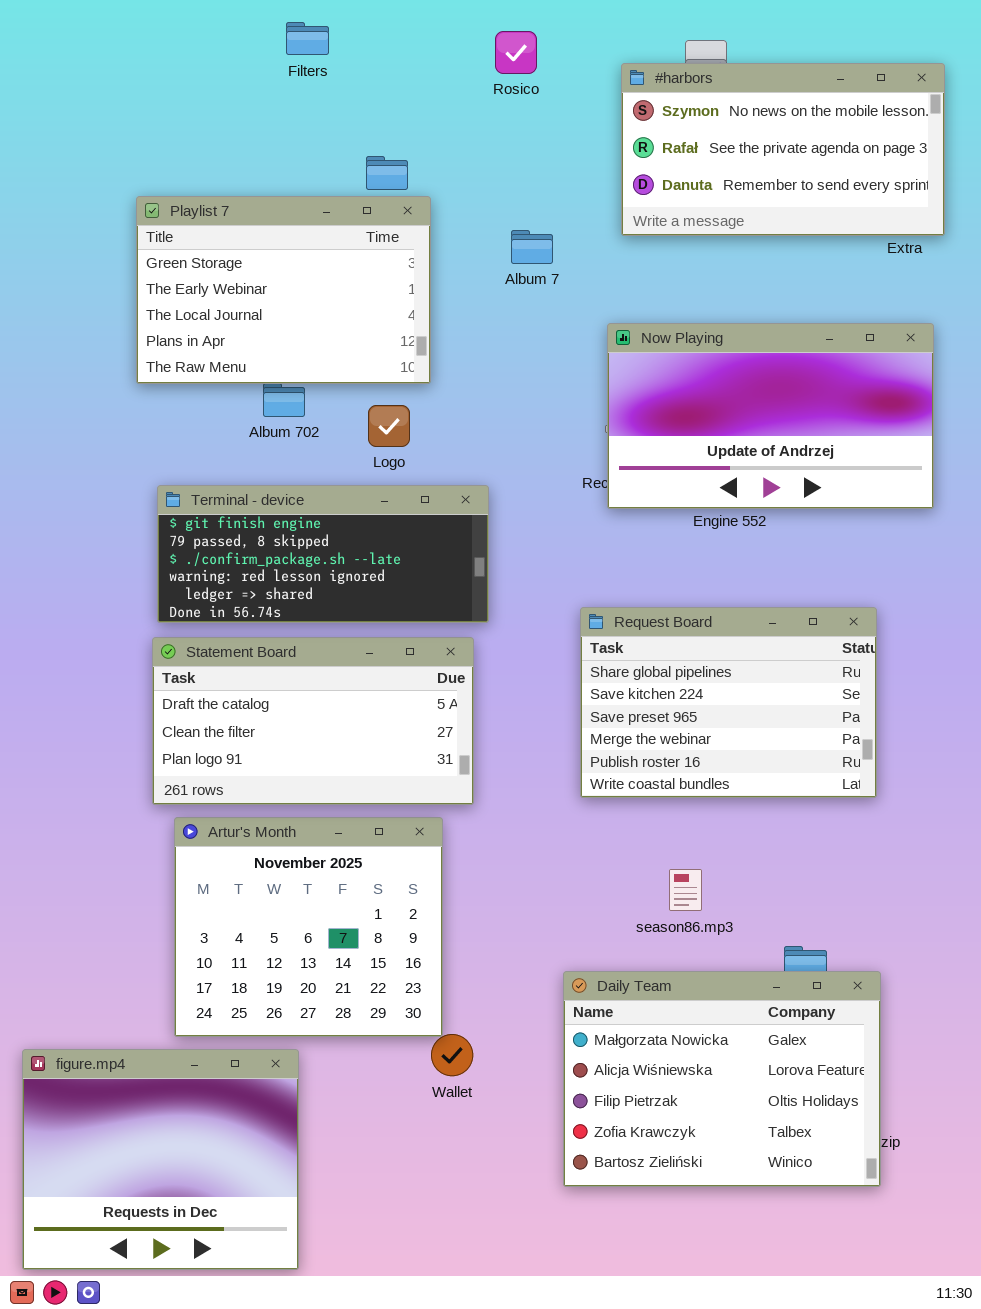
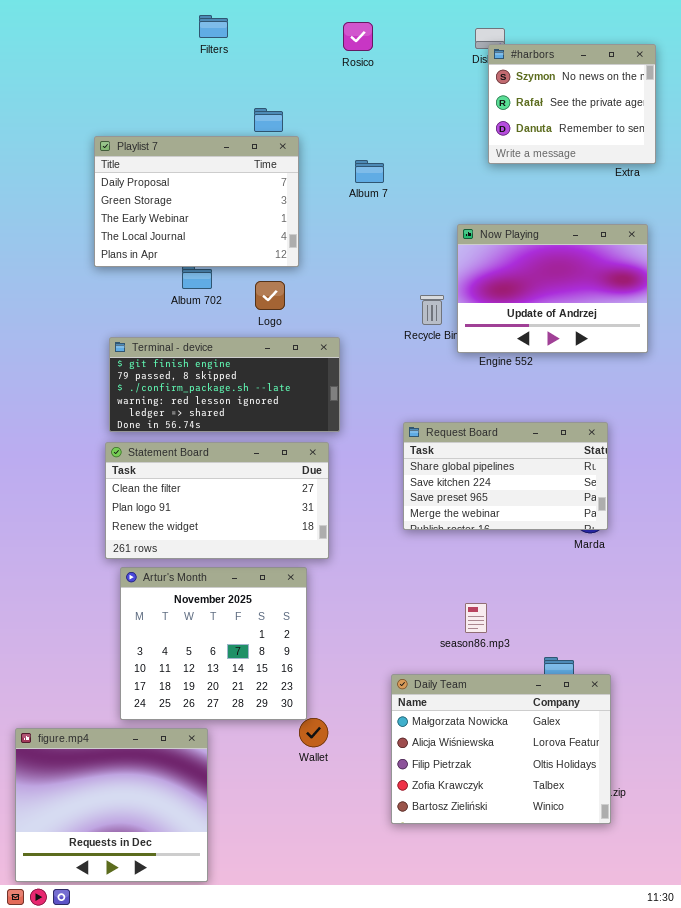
#harbors: [621,63,945,236] -> [488,44,656,164], resized
Playlist 7: [136,196,431,384] -> [94,136,299,267], scrolled up 1 row
Now Playing: [607,323,934,509] -> [457,224,648,353], resized
Request Board: [580,607,877,798] -> [403,422,608,530], resized
Statement Board: [152,637,474,805] -> [105,442,329,559], scrolled down 1 row

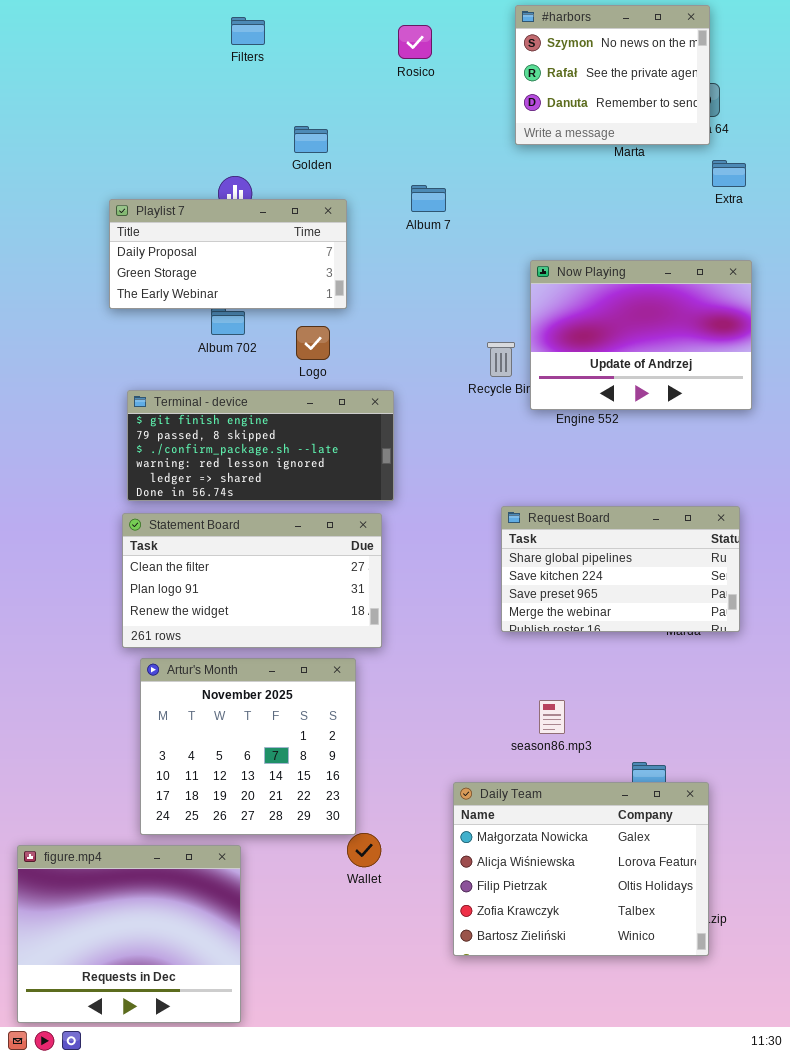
#harbors: [488,44,656,164] -> [515,5,710,145], moved
Playlist 7: [94,136,299,267] -> [109,199,347,309], resized
Request Board: [403,422,608,530] -> [501,506,740,632], moved

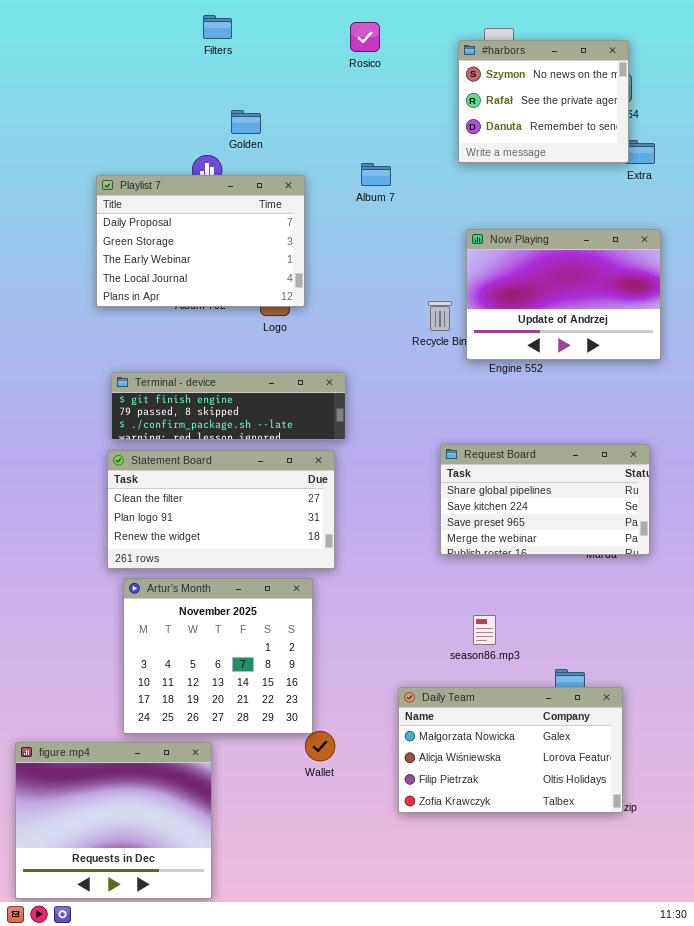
#harbors: [515,5,710,145] -> [458,40,629,163], moved
Golden: [294,126,328,153] -> [231,110,261,134], moved
Playlist 7: [109,199,347,309] -> [96,175,305,307], resized
Terminal - device: [127,390,394,501] -> [111,372,346,440], resized
Daily Team: [453,782,709,956] -> [398,687,623,813], resized

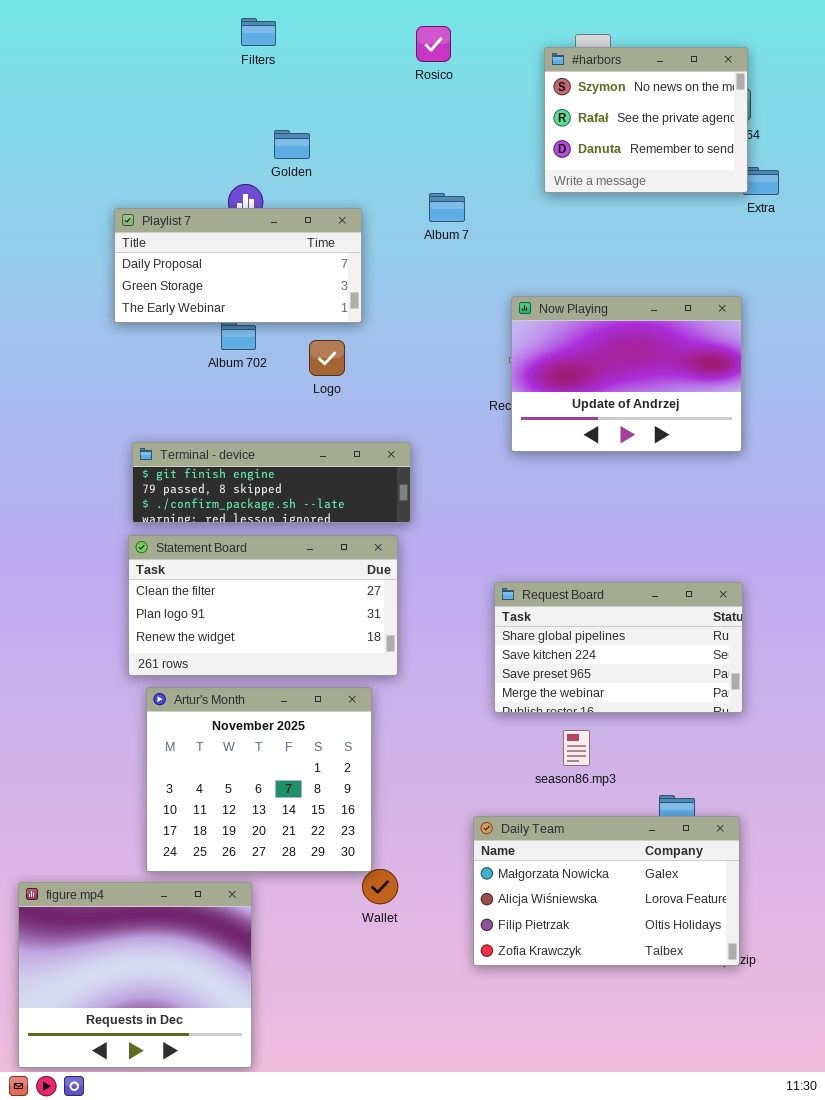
Playlist 7: [96,175,305,307] -> [114,208,362,323], resized
Now Playing: [466,229,661,360] -> [511,296,742,452], moved
Request Board: [440,444,650,555] -> [494,582,743,713], moved

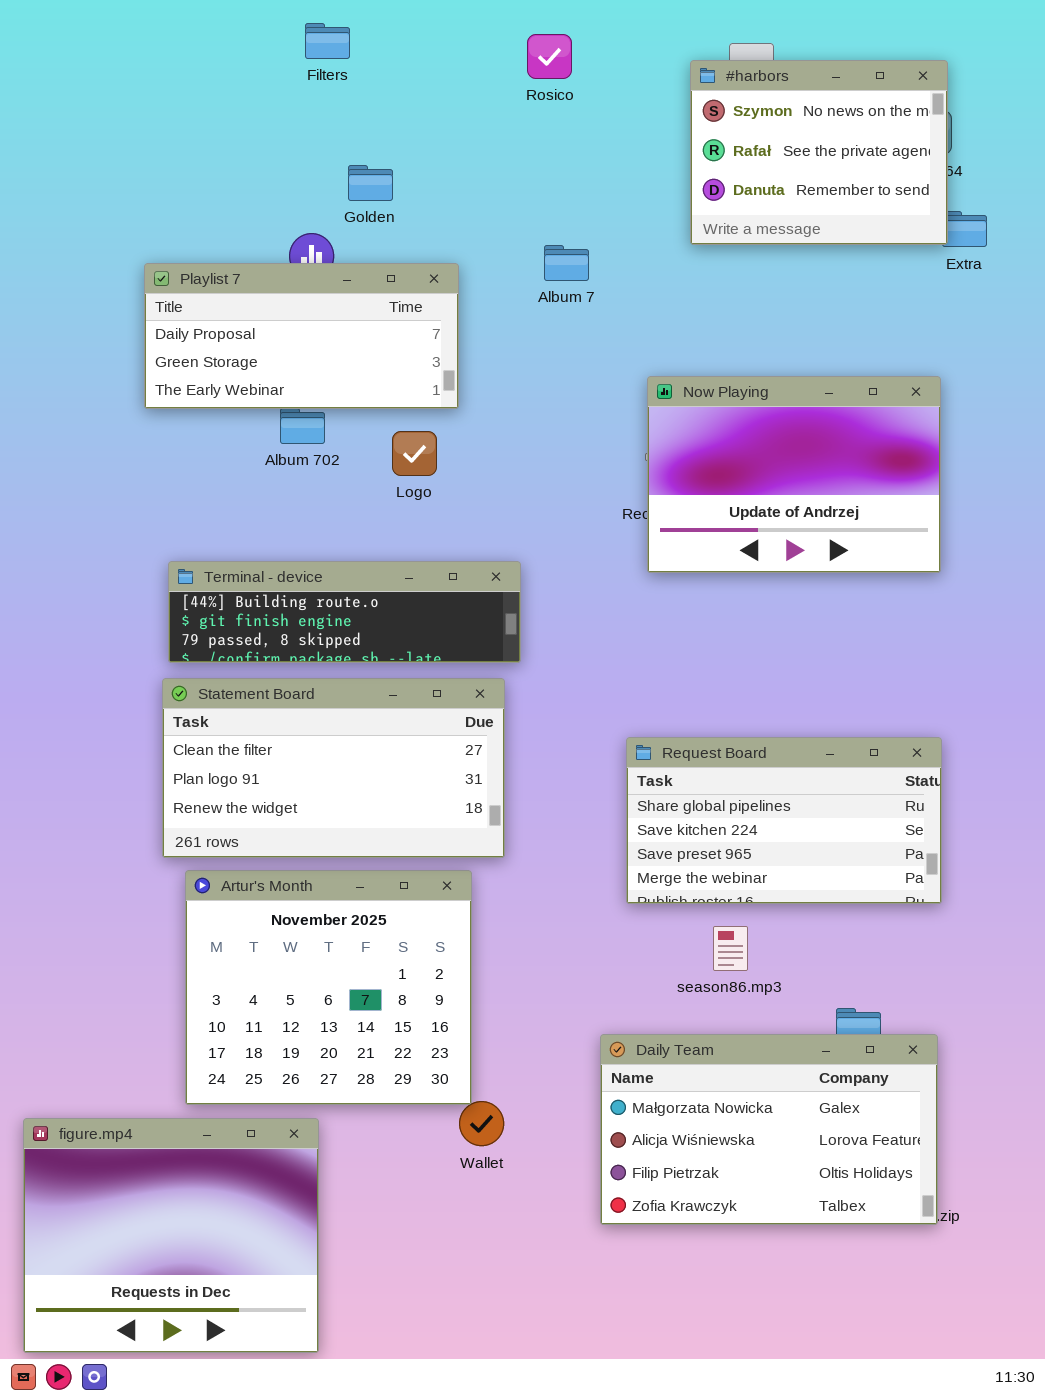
Terminal - device: [132,442,411,523] -> [168,561,521,663], scrolled up 1 row

